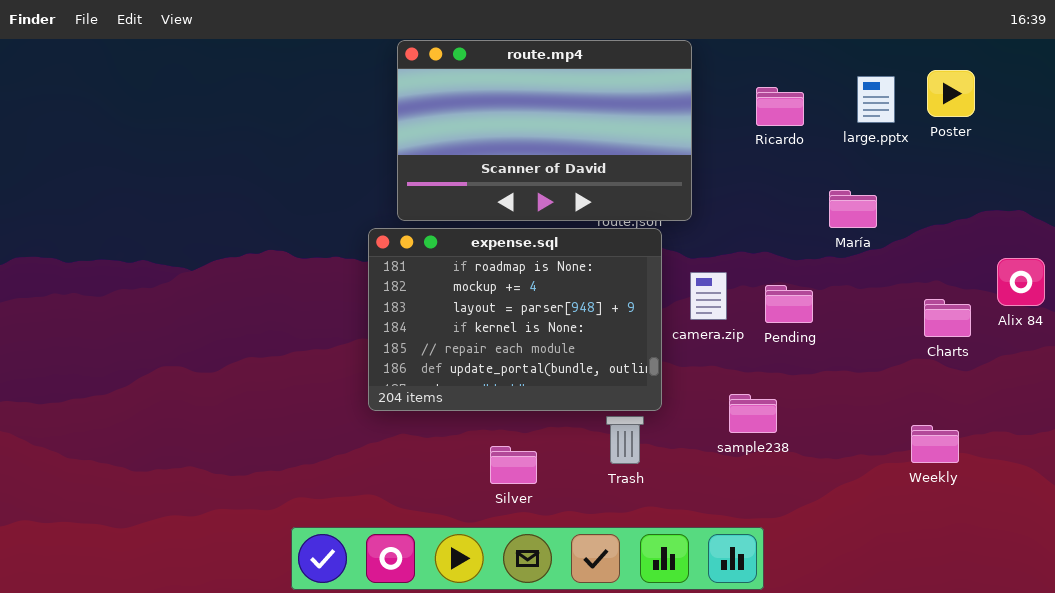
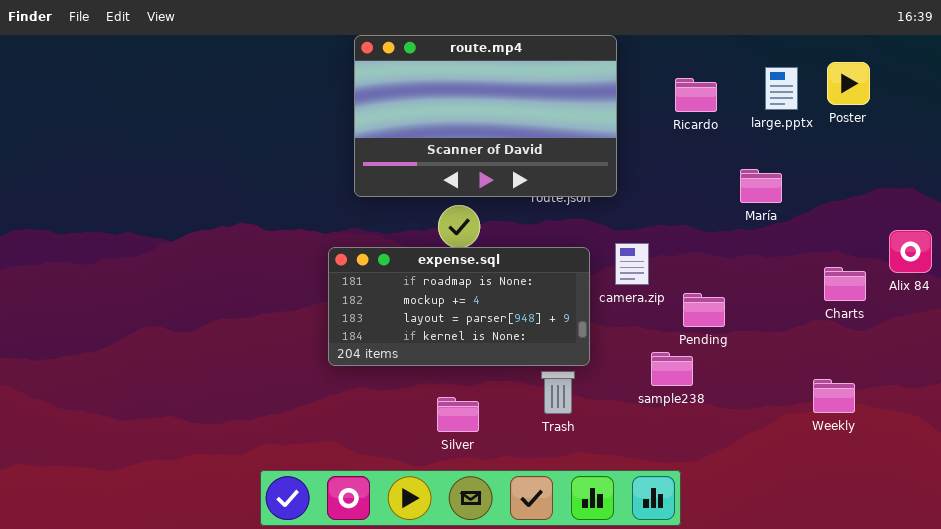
expense.sql: [368,228,662,411] -> [328,247,590,366], resized
Pending: [765,285,813,323] -> [683,293,725,327], moved

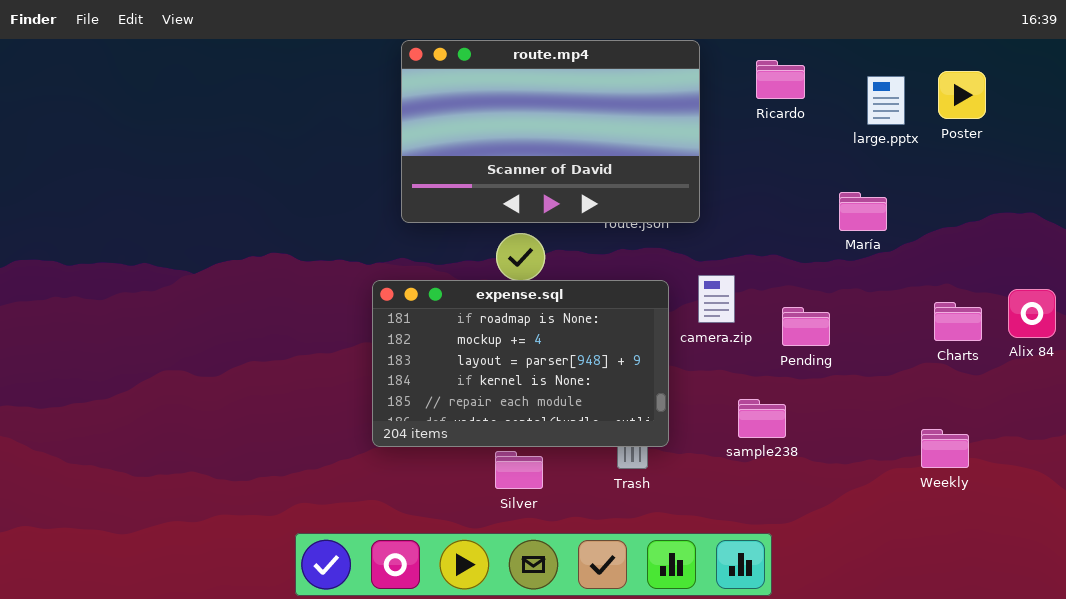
Ricardo: [675,78,717,112] -> [756,60,805,99], moved
Alix 84: [889,230,932,273] -> [1008,289,1056,338], moved
expense.sql: [328,247,590,366] -> [372,280,669,447], resized
Pending: [683,293,725,327] -> [782,307,830,346], moved

